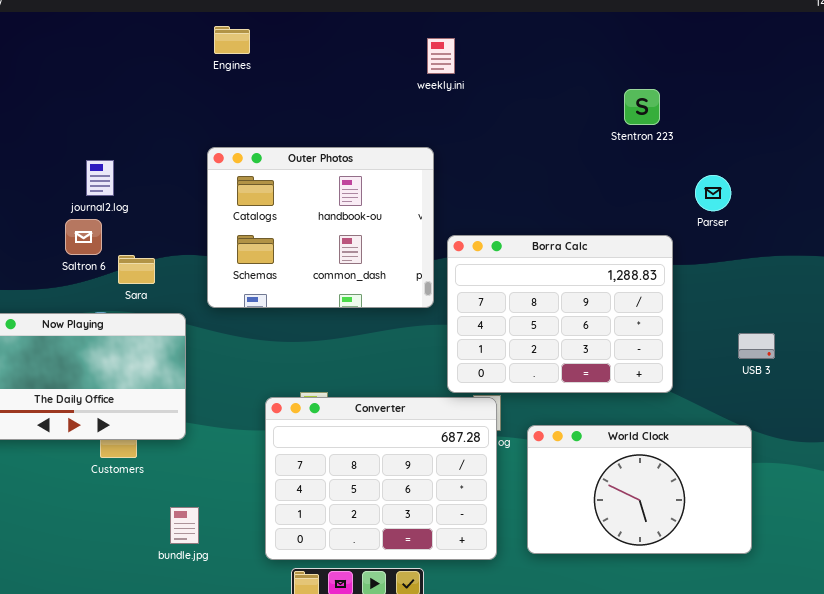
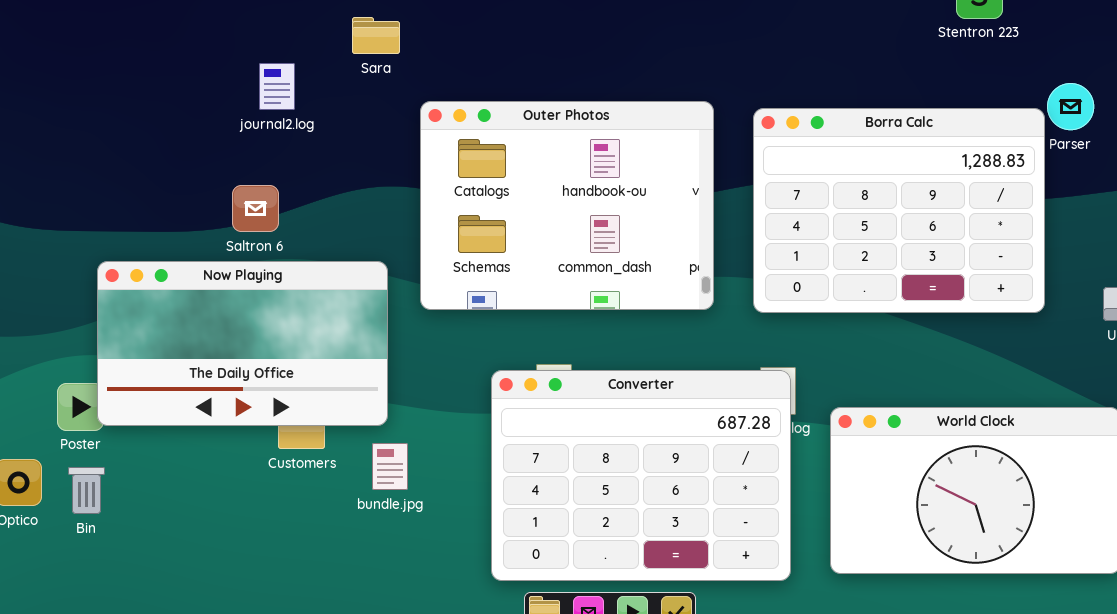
Outer Photos: [207,147,434,308] -> [420,101,714,310], moved
Saltron 6: [65,219,102,255] -> [232,185,279,232], moved
Borra Calc: [447,235,673,393] -> [753,108,1045,313], moved
Sara: [118,255,155,284] -> [352,17,400,54], moved
bundle.jpg: [170,507,199,544] -> [372,443,408,490], moved

